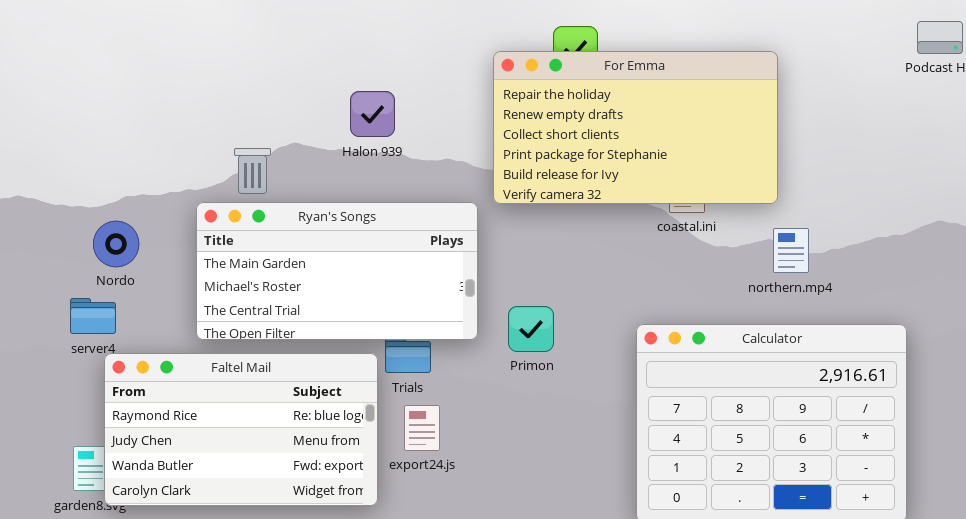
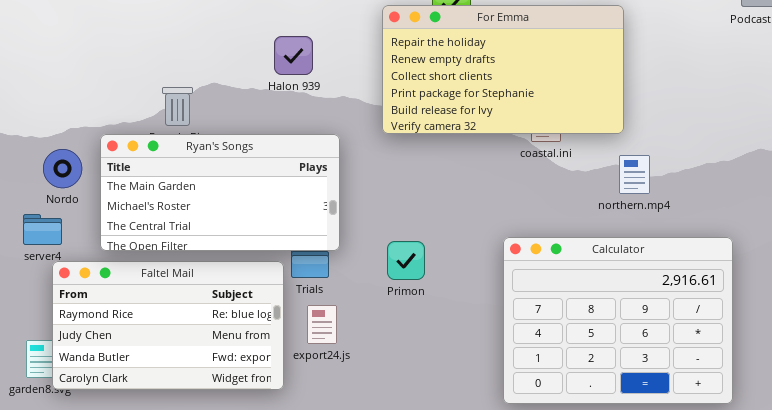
Halon 939: [350,91,395,137] -> [274,36,313,75], moved
Ryan's Songs: [196,202,478,340] -> [100,134,340,251], moved
Primon: [508,306,554,352] -> [387,241,425,280], moved

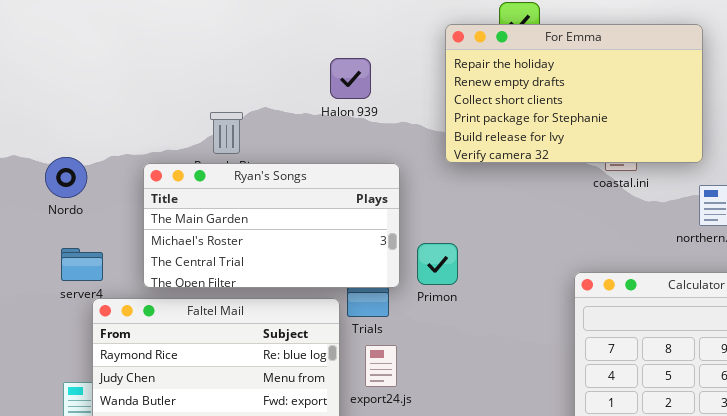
Nordo: [43,149,82,188] -> [45,157,87,198], moved
Primon: [387,241,425,280] -> [417,243,458,285], moved

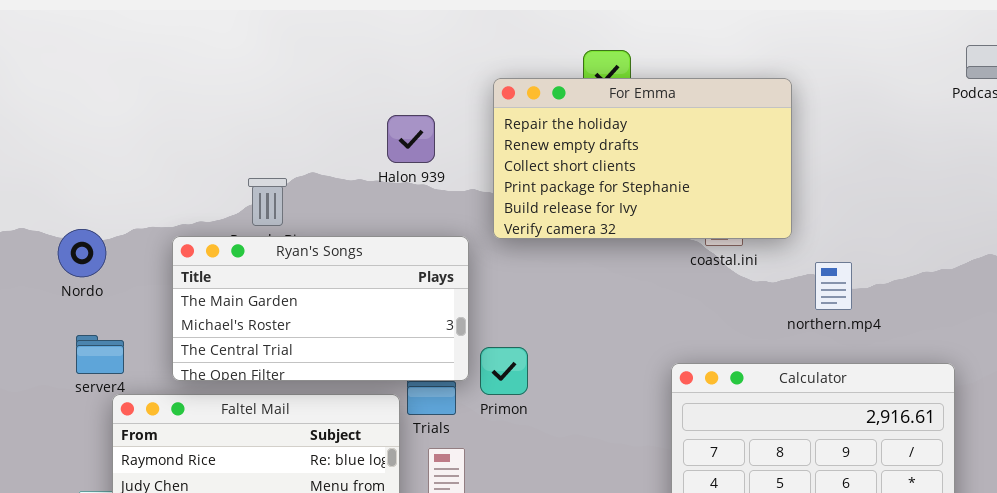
For Emma: [445,24,703,163] -> [493,78,792,239], moved
Primon: [417,243,458,285] -> [480,347,528,395], moved

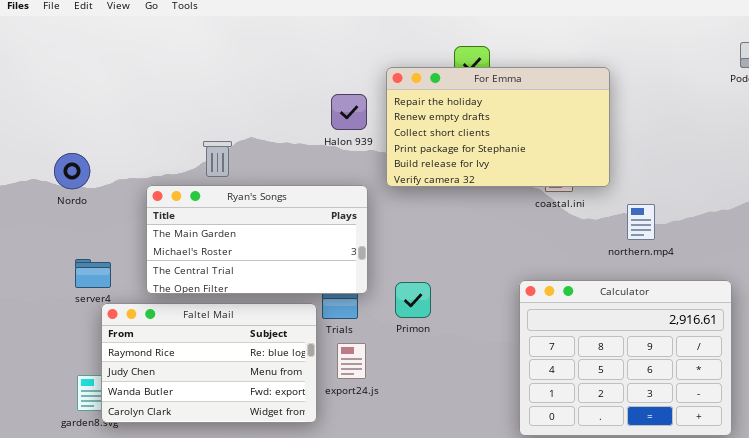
Halon 939: [387,115,435,163] -> [331,94,367,130], moved
Nordo: [58,229,106,277] -> [54,153,90,189], moved
Primon: [480,347,528,395] -> [395,282,431,318], moved

